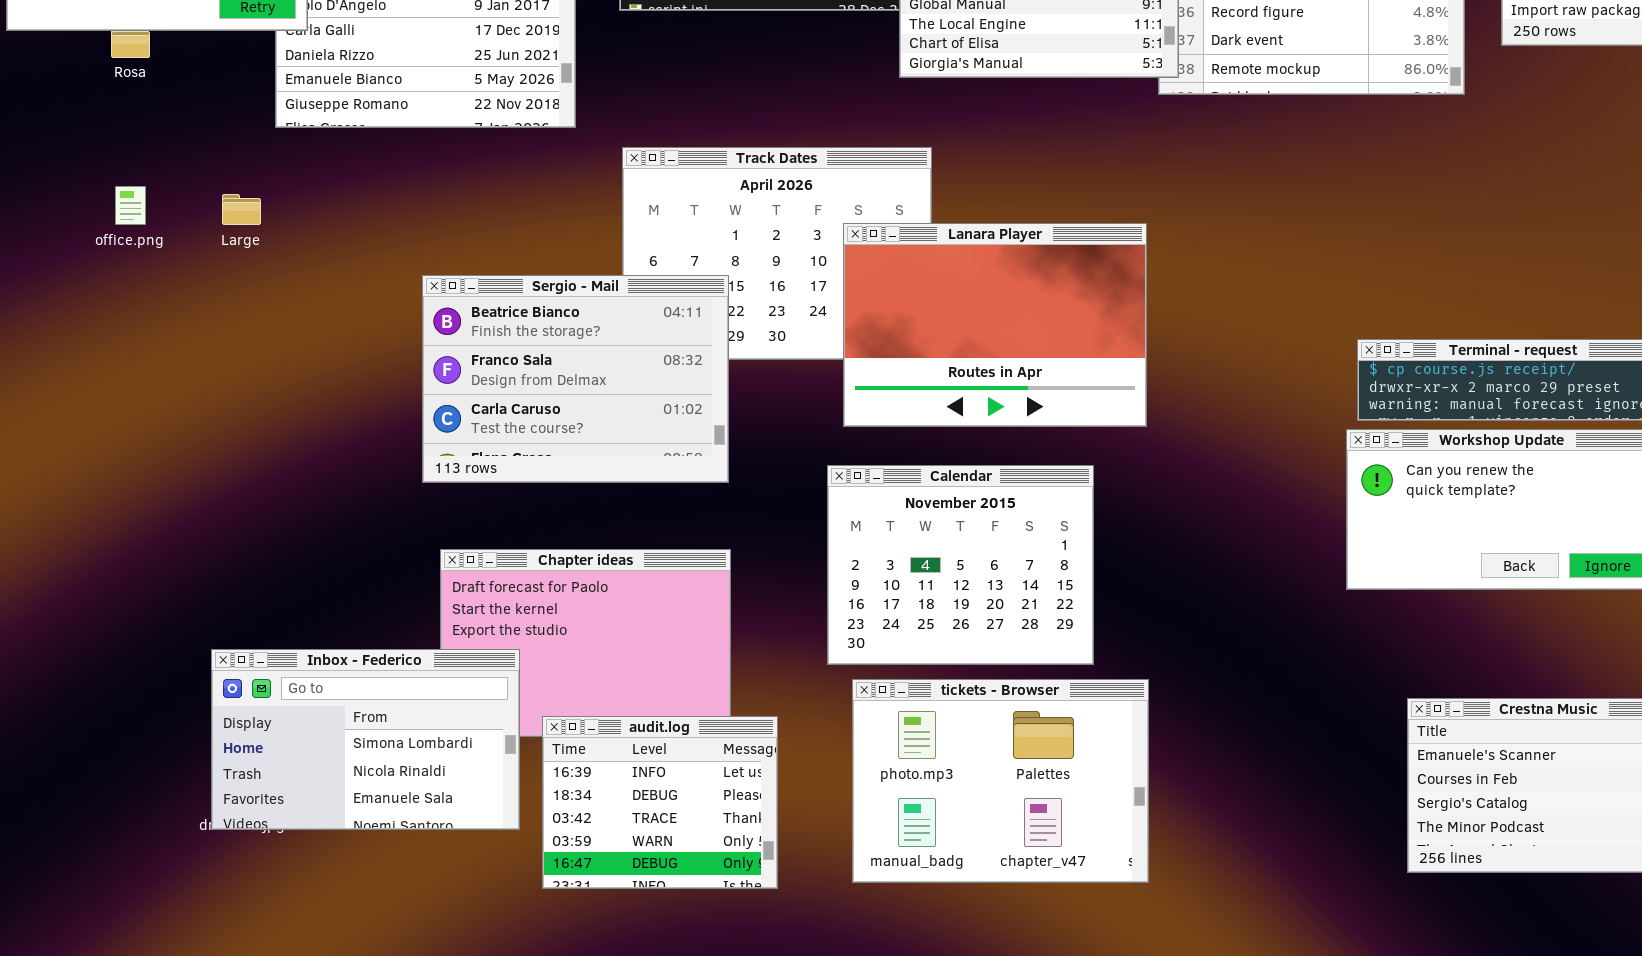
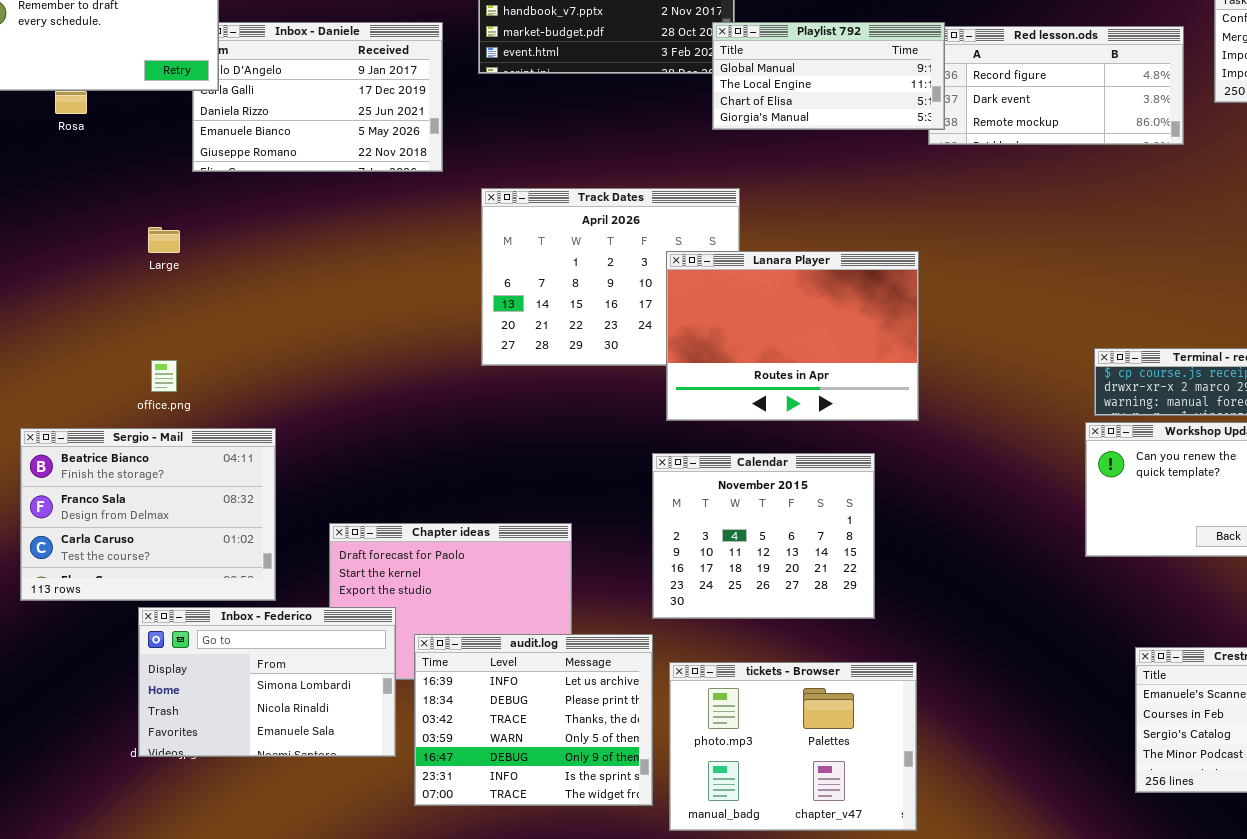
office.png: [115,186,146,225] -> [151,360,177,392], moved
Sergio - Mail: [422,275,729,483] -> [20,428,276,601], moved
tickets - Browser: [852,679,1149,883] -> [669,662,917,831], moved
audit.log: [542,716,778,889] -> [414,634,653,806], resized

